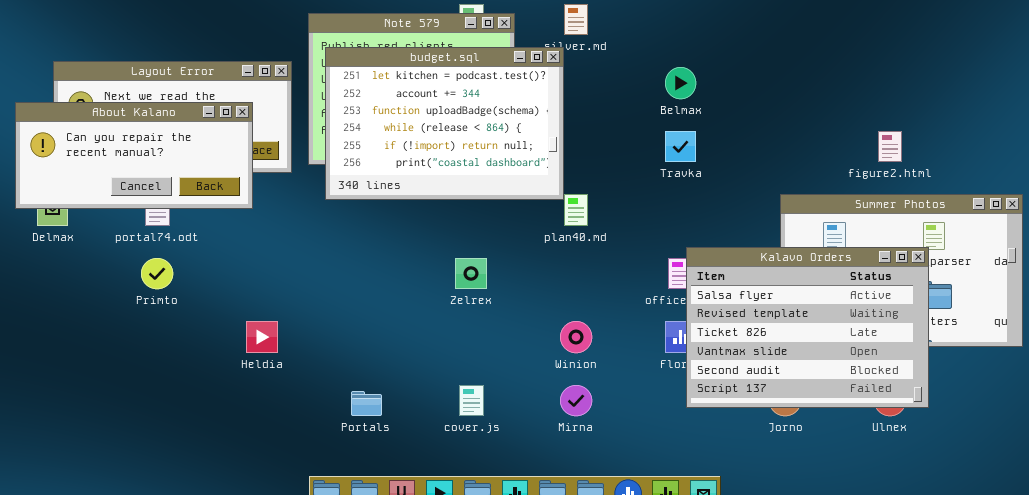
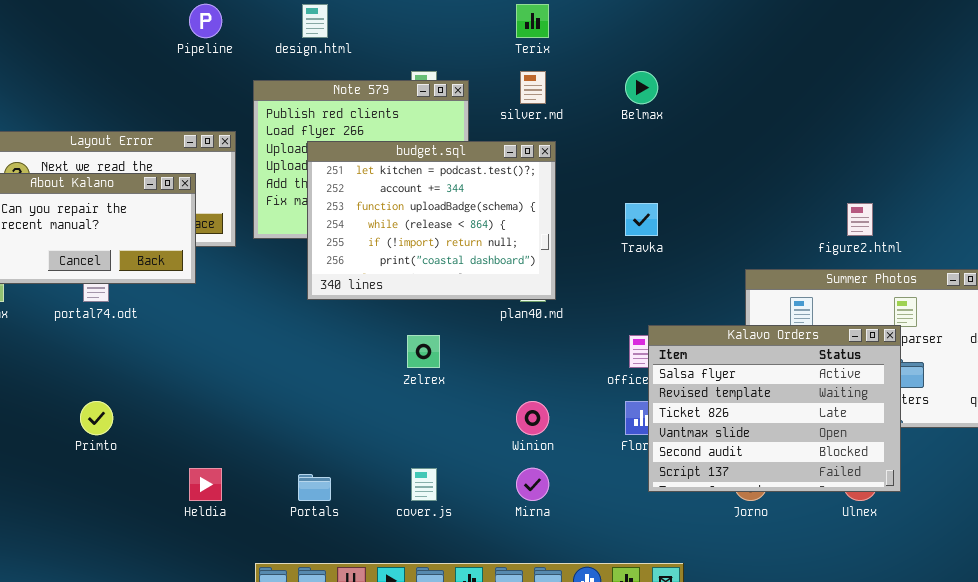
budget.sql: [325,47,564,200] -> [307,141,556,300], moved
Belmax: [665,67,696,99] -> [625,71,658,104], moved
Primto: [141,258,173,289] -> [80,401,113,435], moved
Heldia: [246,321,278,353] -> [189,468,222,501], moved

